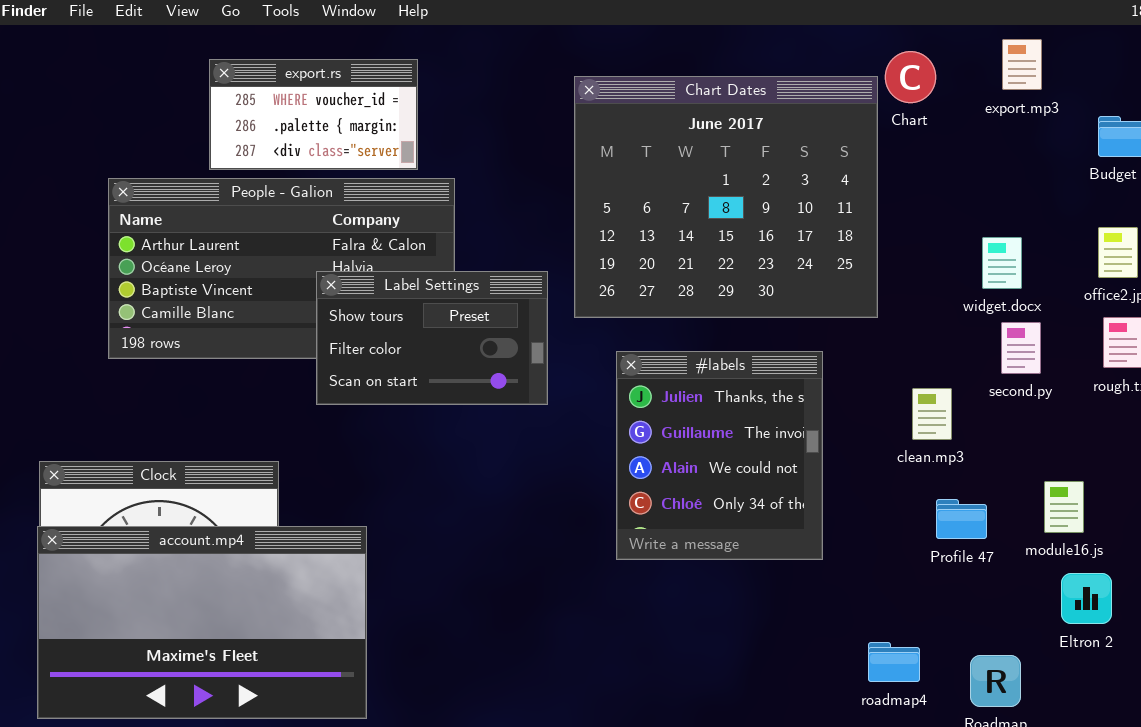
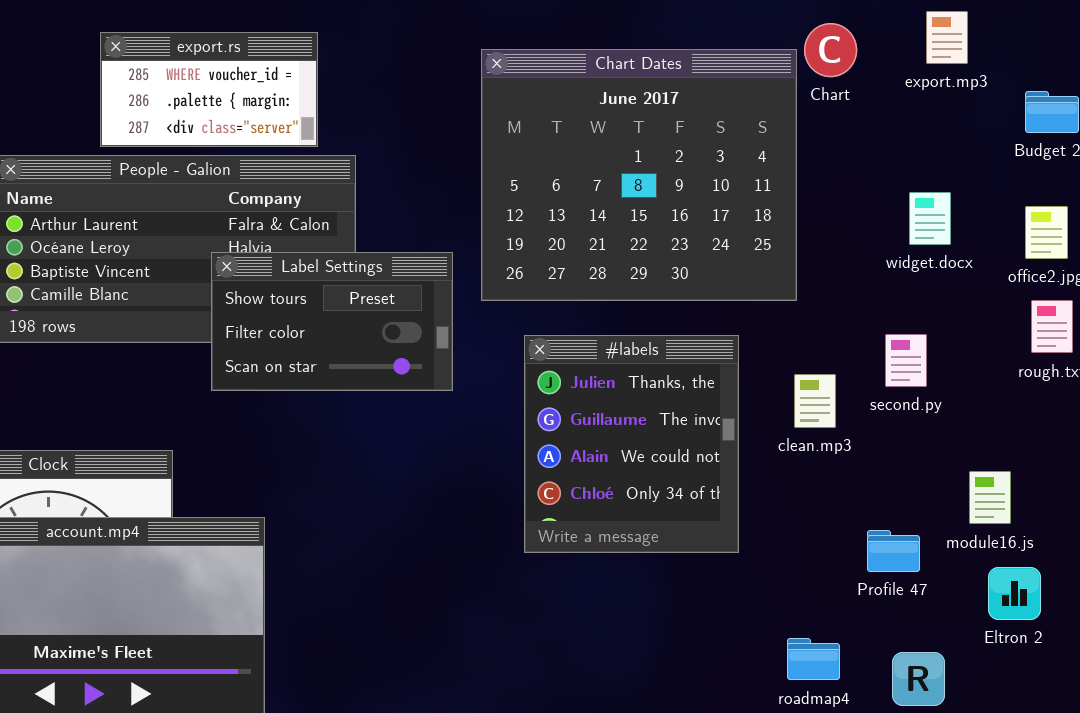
widget.docx: [982,237,1022,289] -> [909,192,951,245], moved
second.py: [1001,322,1041,374] -> [885,334,927,387], moved
clean.mp3: [912,388,952,440] -> [794,374,836,428], moved
Profile 47: [936,499,987,539] -> [867,530,920,572], moved

